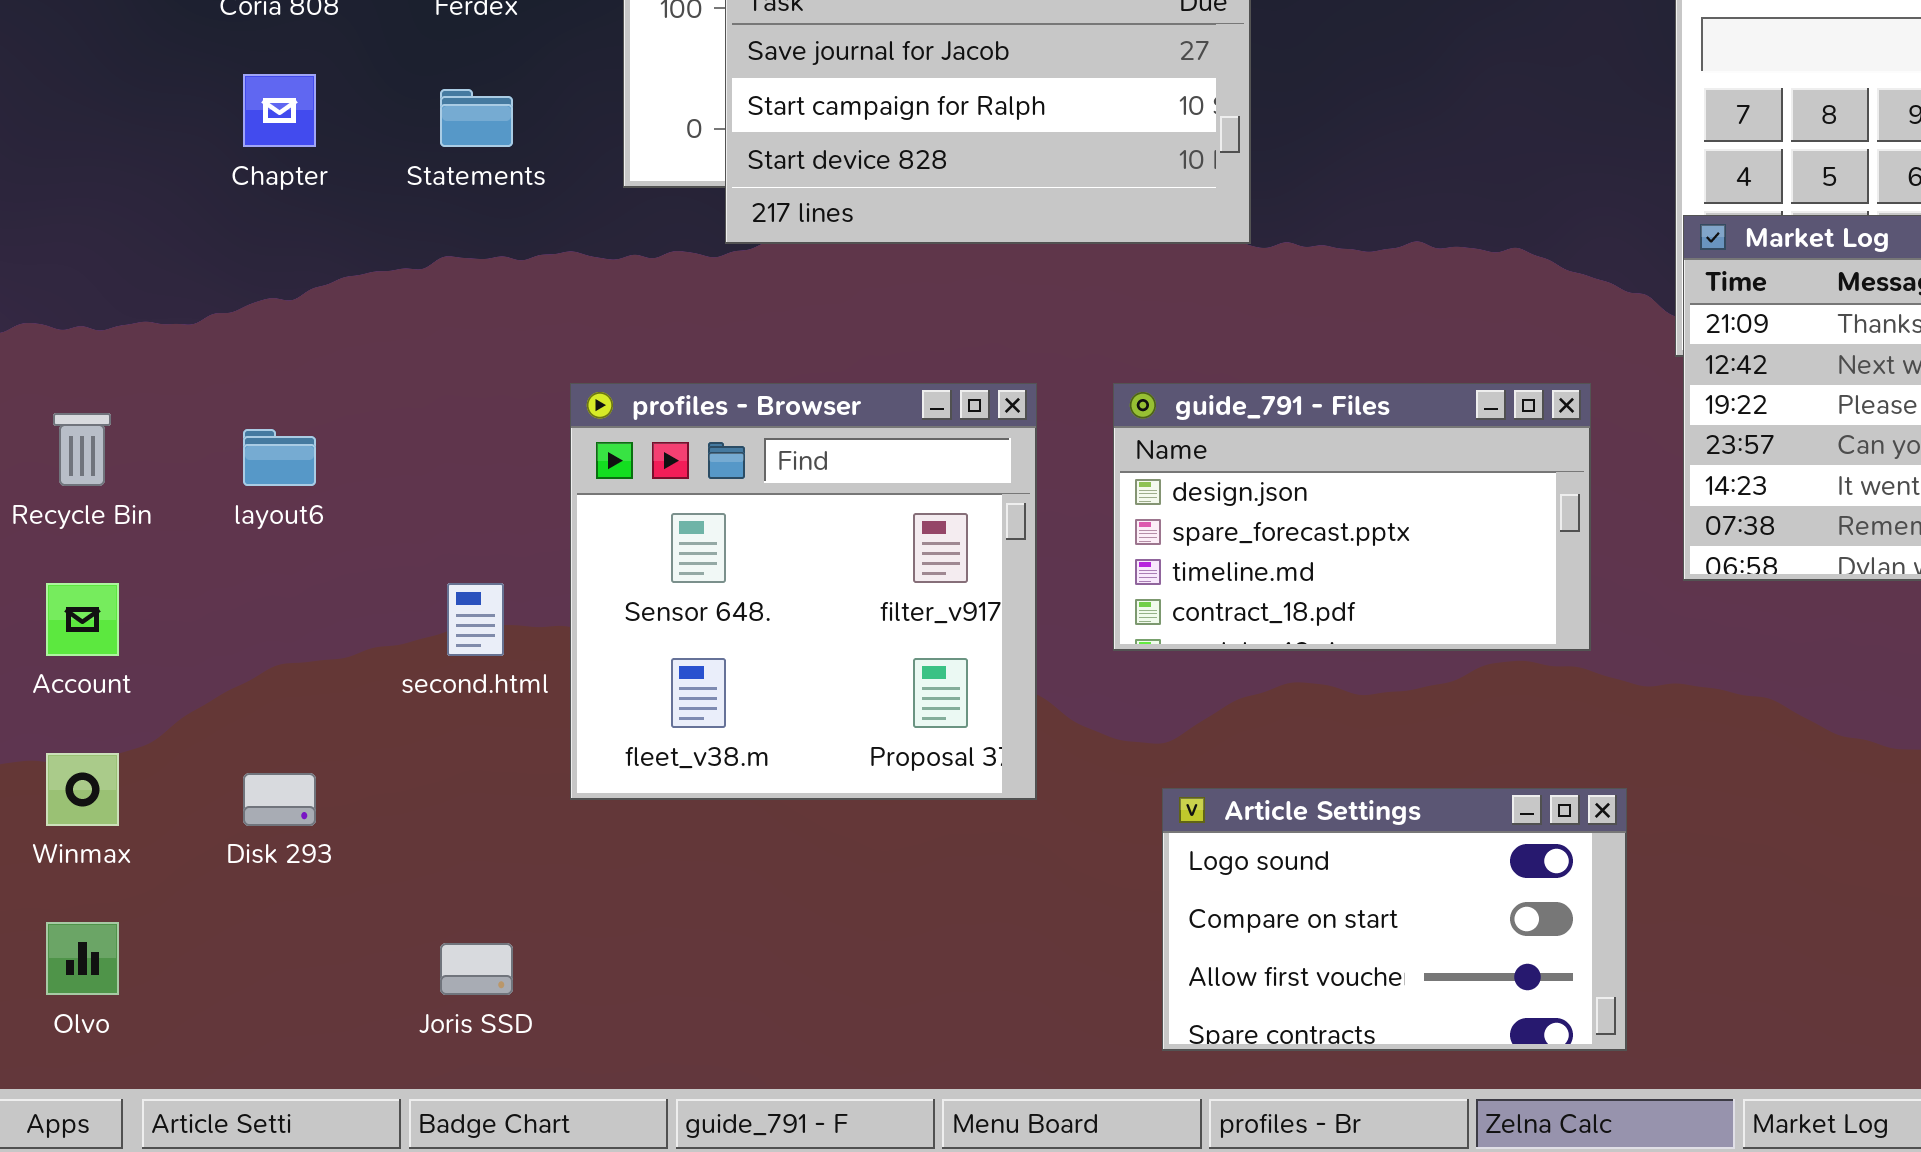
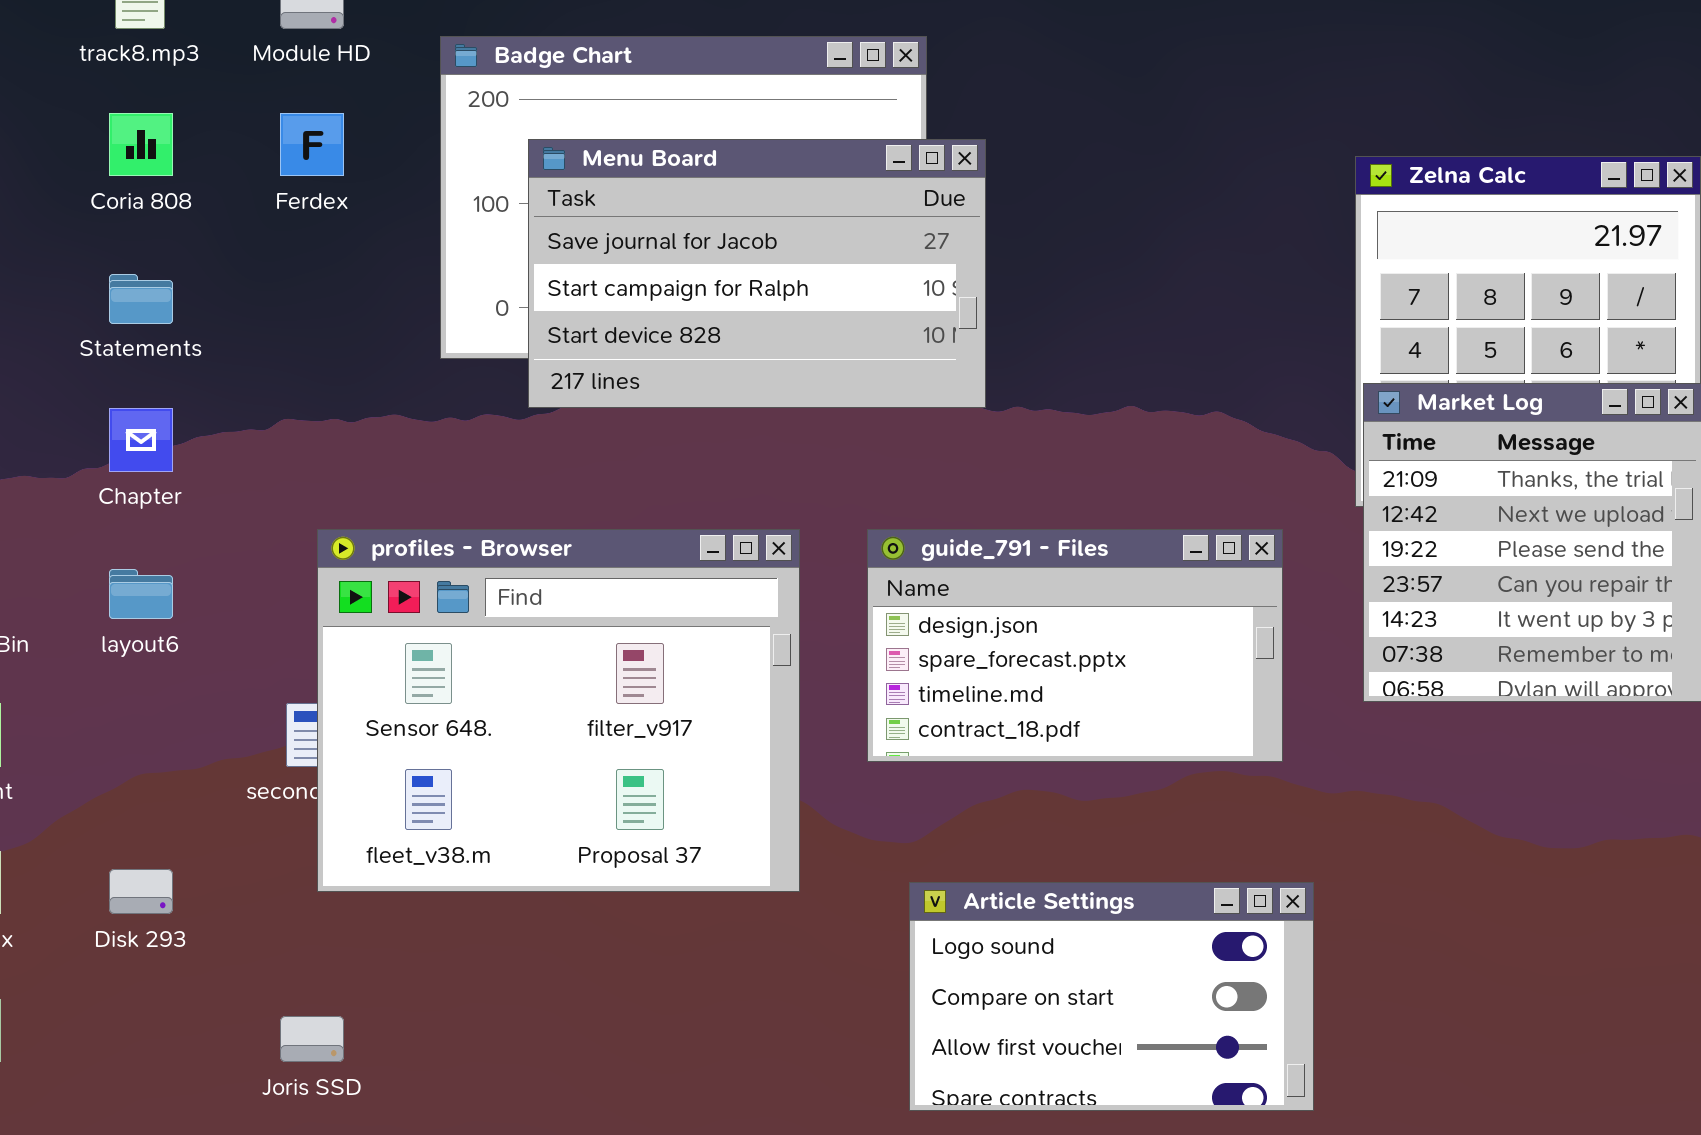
Chapter: [243,74,316,147] -> [109,408,173,472], moved
Statements: [440,89,513,147] -> [109,274,173,324], moved
profiles - Browser: [570,383,1037,800] -> [317,529,800,892], resized

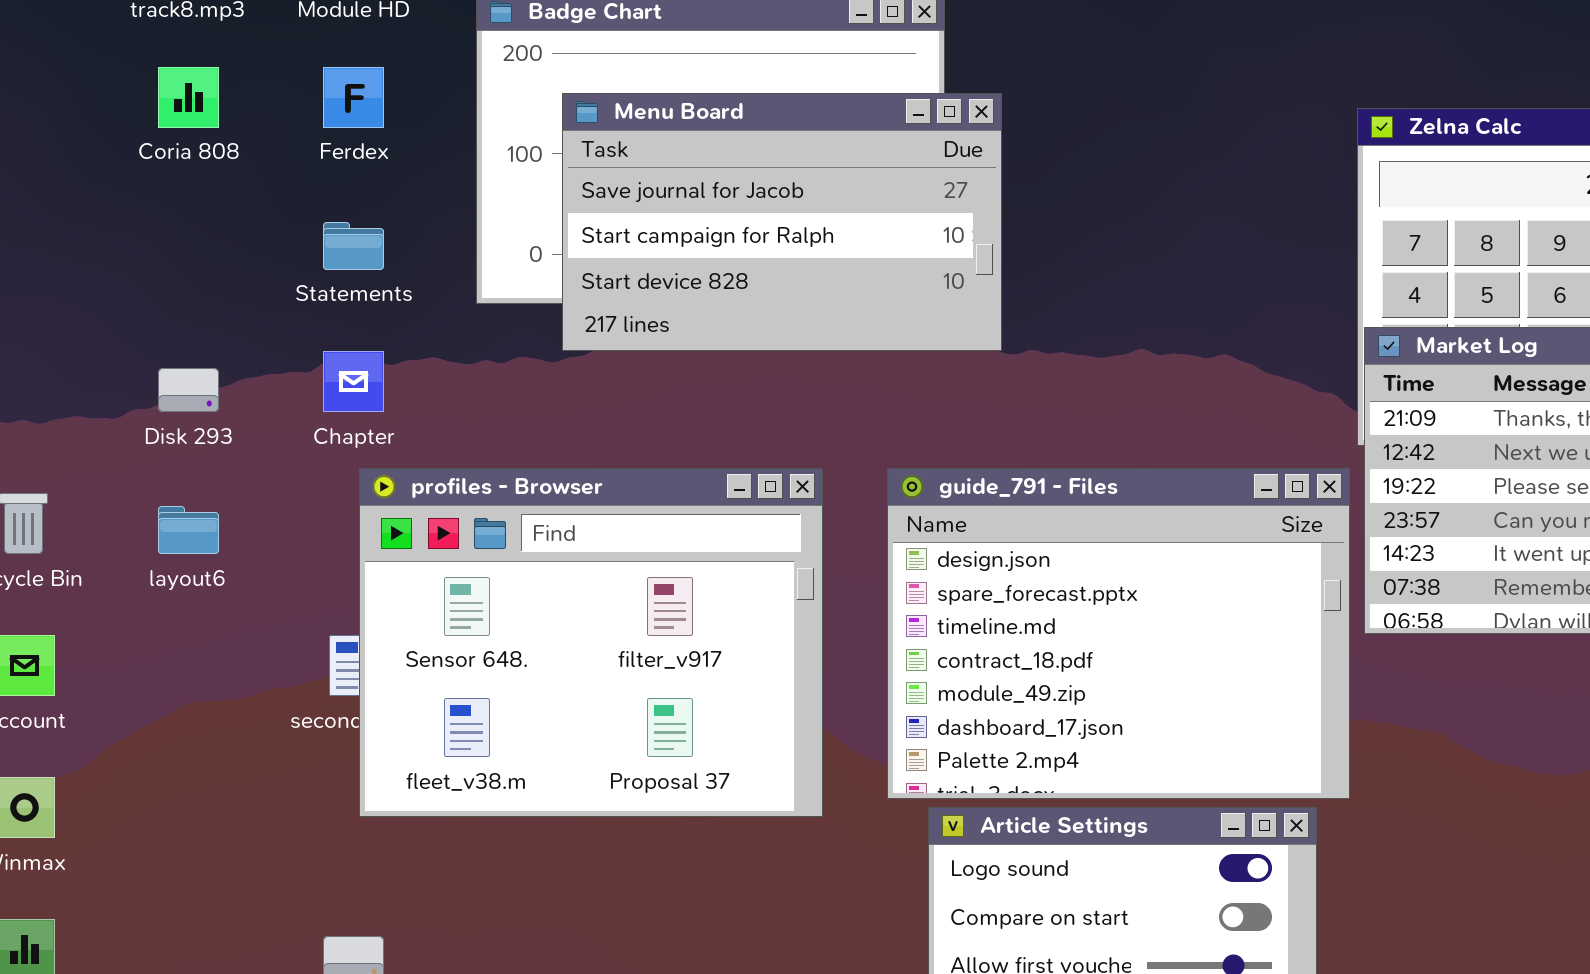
Statements: [109,274,173,324] -> [323,222,384,270], moved
Chapter: [109,408,173,472] -> [323,351,384,412], moved
guide_791 - Files: [867,529,1283,762] -> [887,468,1350,799], resized
Disk 293: [109,869,173,914] -> [158,368,219,412], moved

